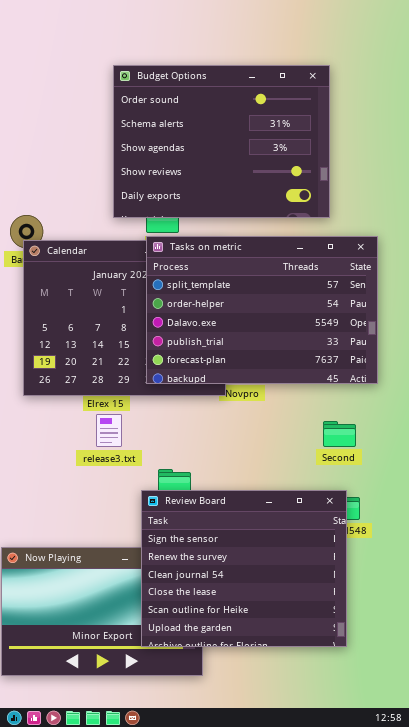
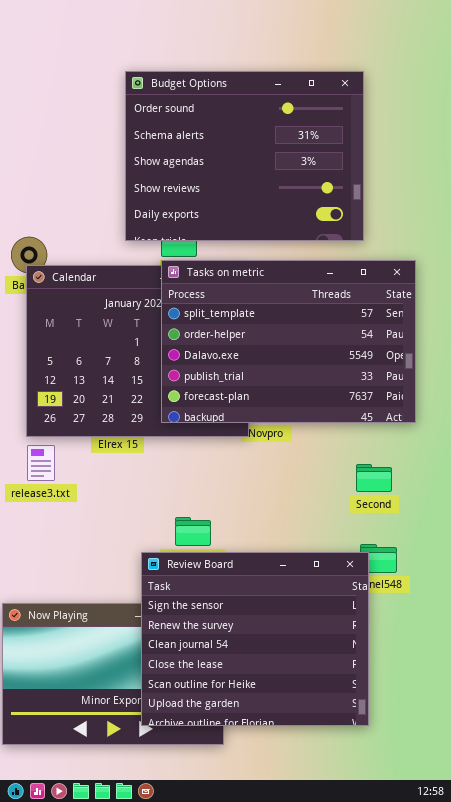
release3.txt: [96,414,122,447] -> [27,445,55,481], moved
Review Board: [141,490,347,647] -> [141,552,369,726], moved

